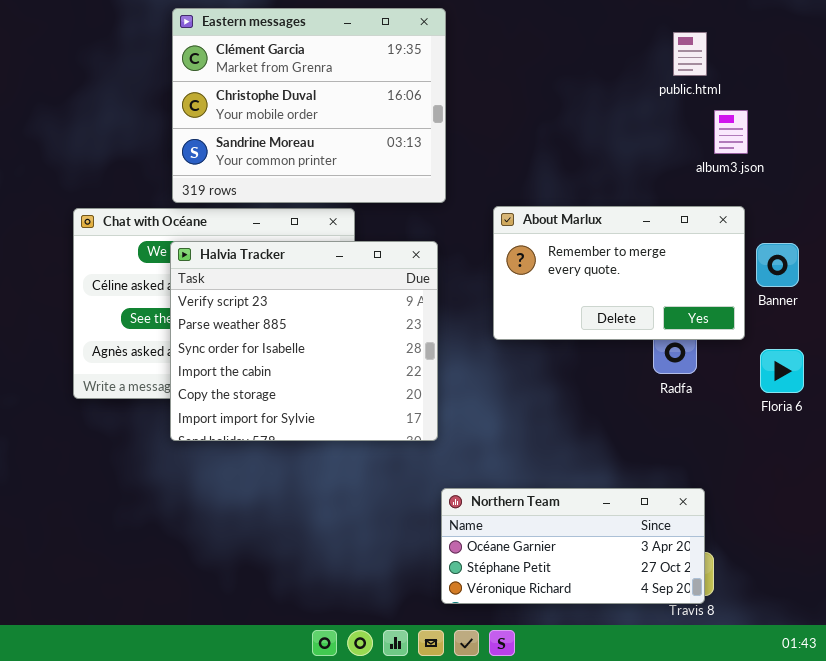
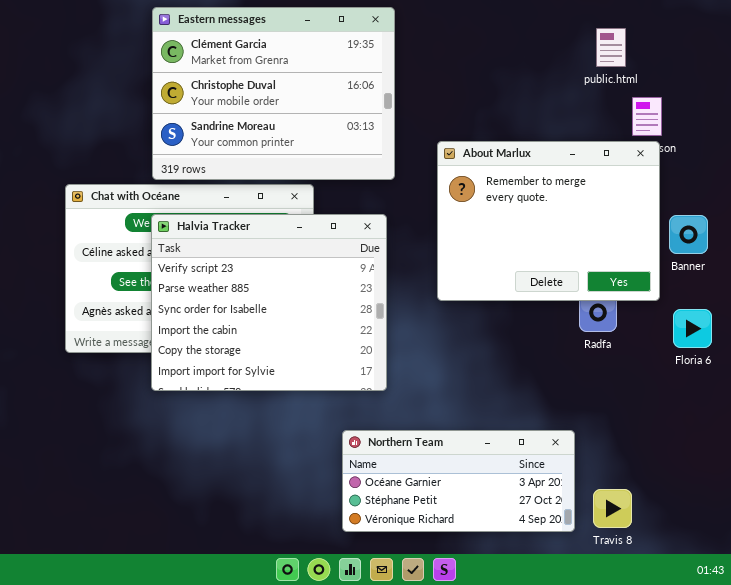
About Marlux: [493,206,745,340] -> [437,141,660,301], resized
Northern Team: [441,488,705,604] -> [342,430,575,532], moved

